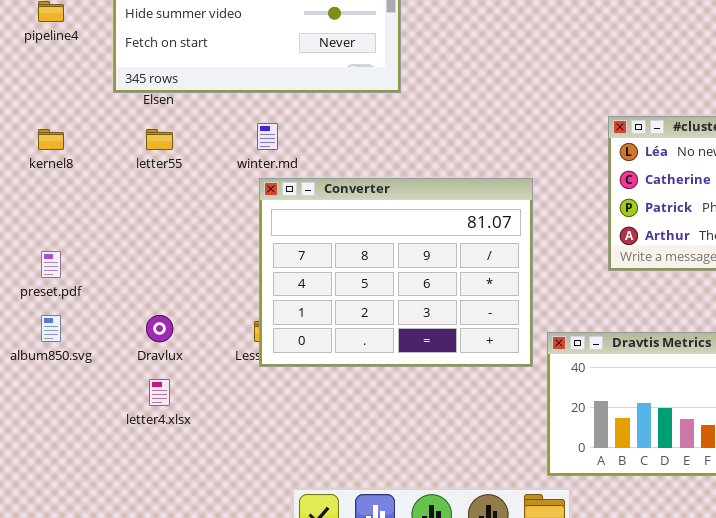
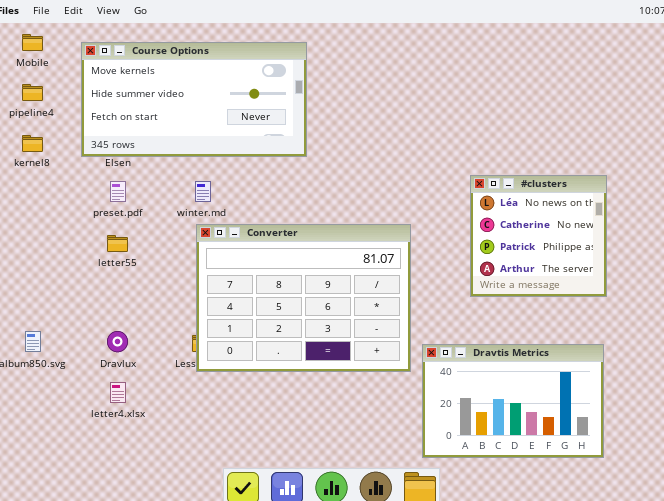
kernel8: [38,129,64,150] -> [22,135,43,152], moved
letter55: [146,129,173,150] -> [107,235,128,252], moved
preset.pdf: [41,251,61,278] -> [110,181,126,202], moved

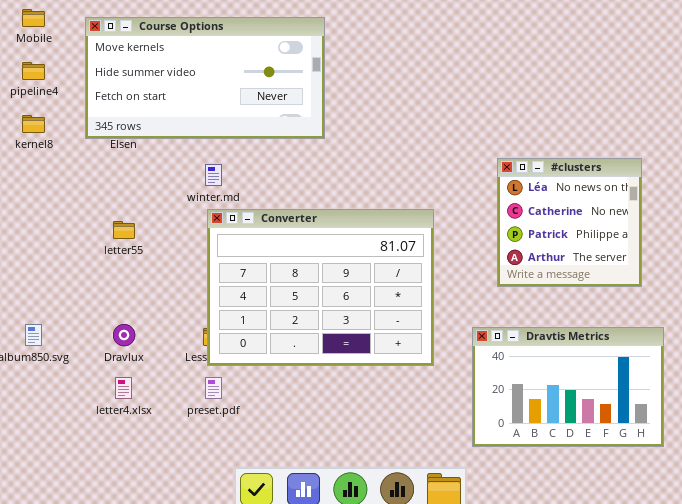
preset.pdf: [110,181,126,202] -> [205,377,222,399], moved
Dravtis Metrics: [422,344,604,458] -> [472,327,664,447], moved

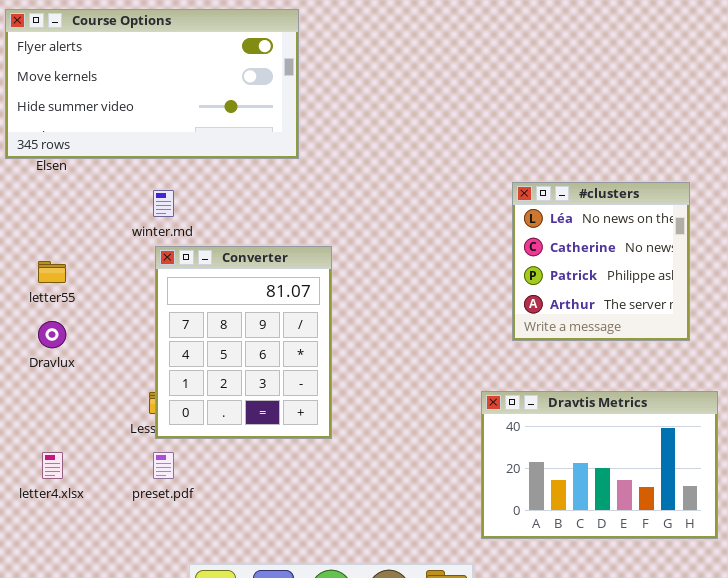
Course Options: [85,17,325,139] -> [5,9,299,159], scrolled up 1 row
Converter: [207,209,434,366] -> [155,246,332,439], resized
Dravlux: [113,324,135,346] -> [38,321,66,348], moved

